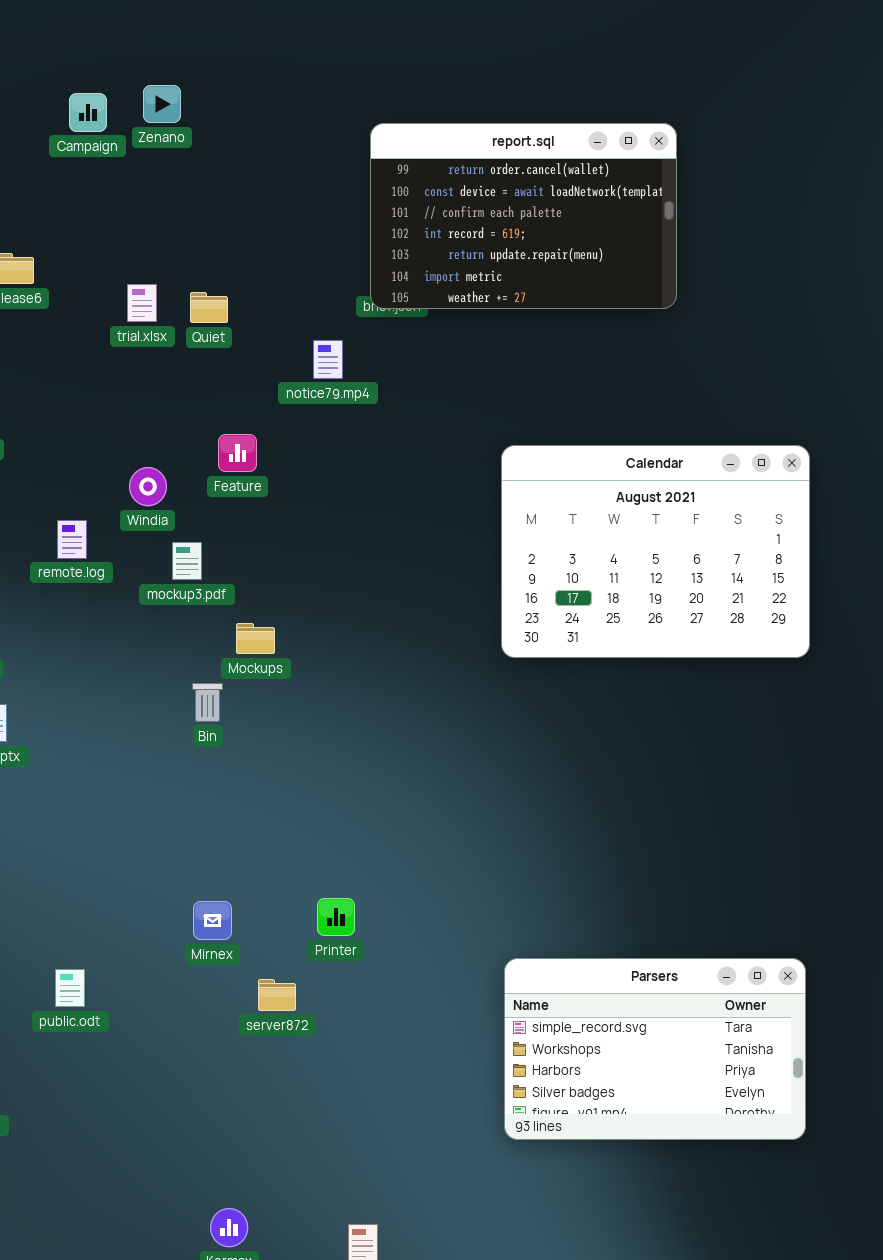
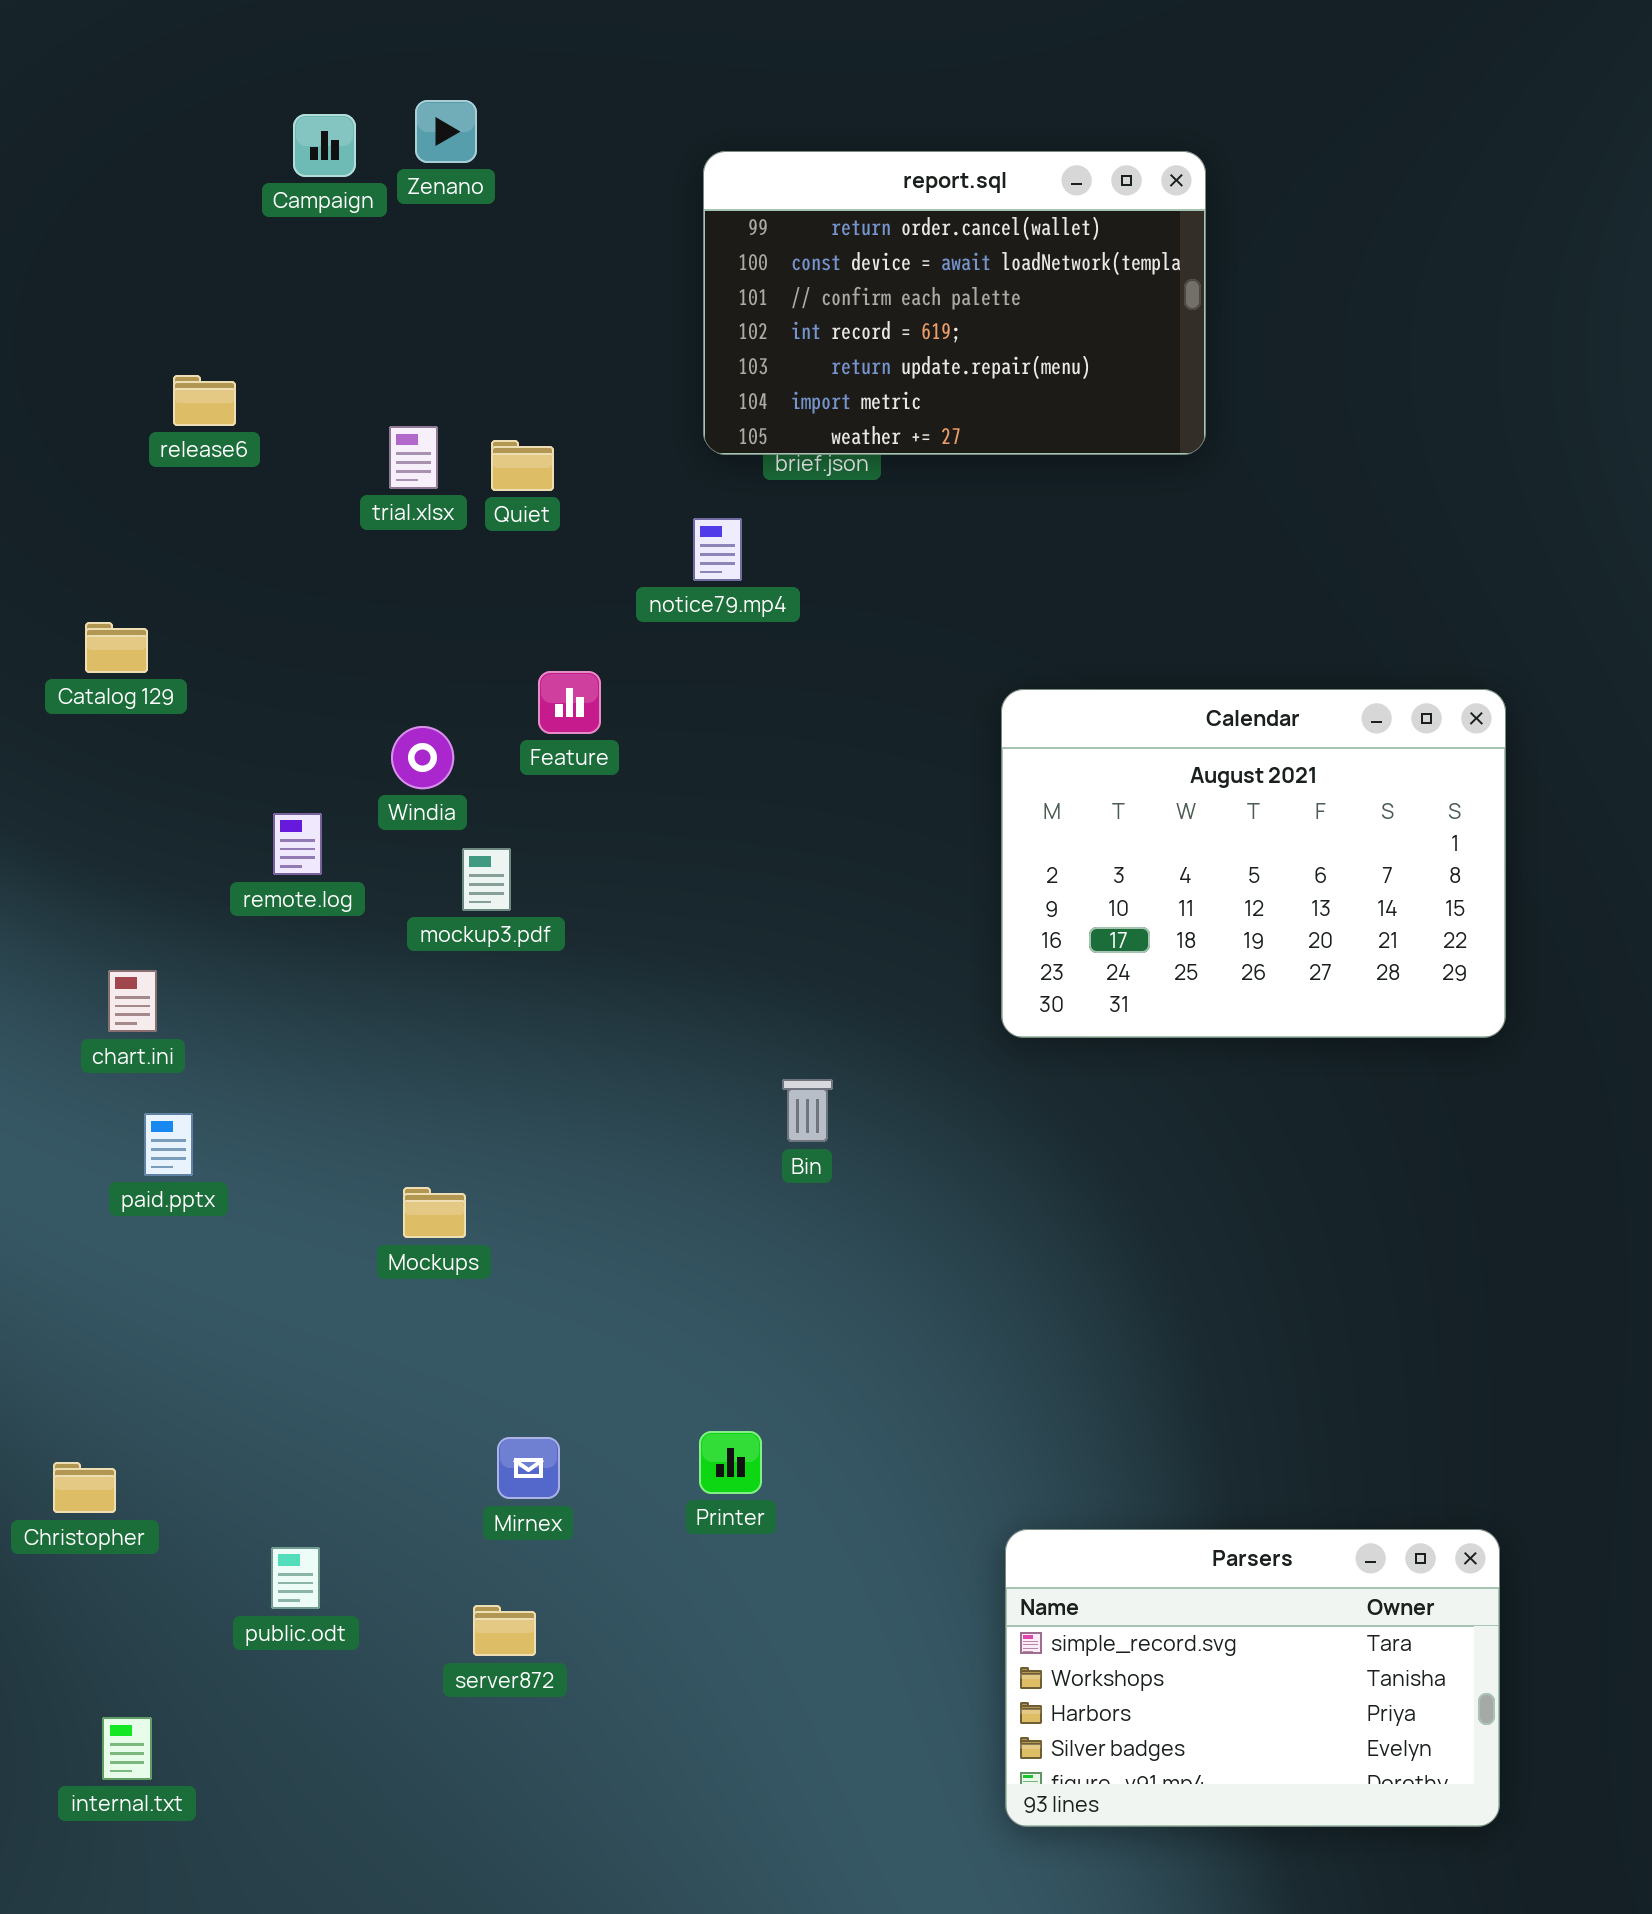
report.sql: [370,123,677,309] -> [703,151,1206,455], moved
Mockups: [236,623,275,654] -> [403,1187,466,1238], moved
Bin: [192,683,223,722] -> [782,1079,833,1142], moved
server872: [258,979,296,1011] -> [473,1605,536,1656], moved

